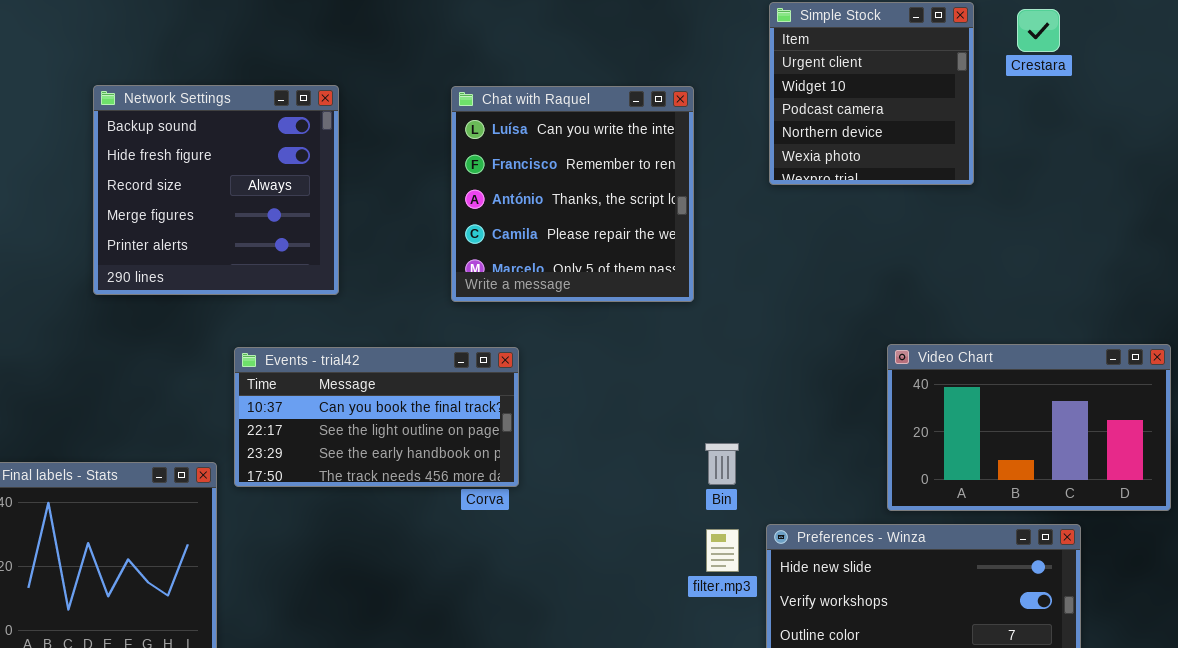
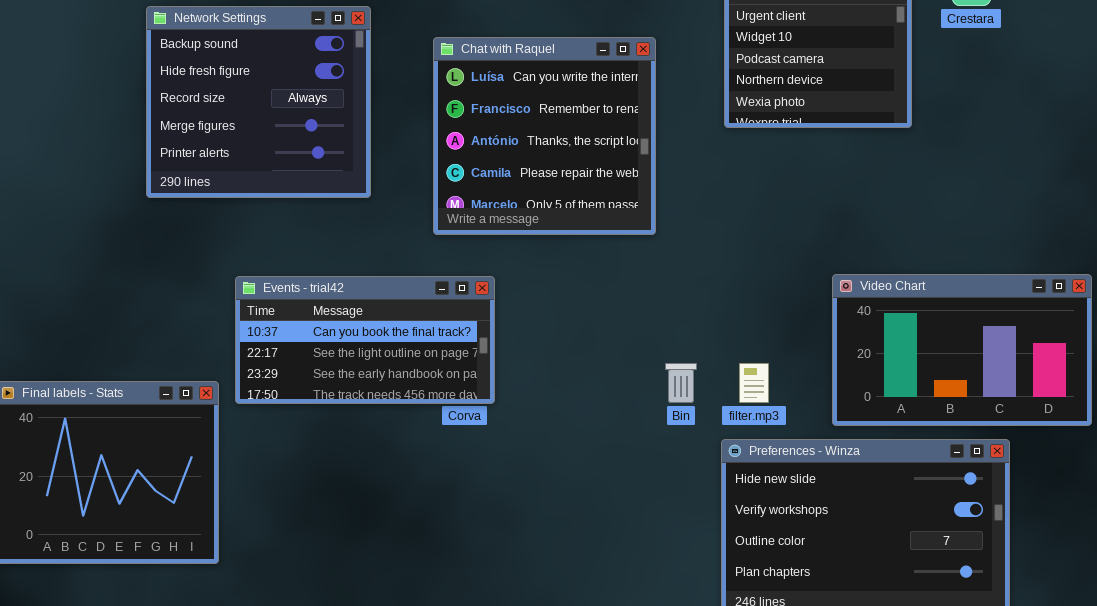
Network Settings: [93,85,339,295] -> [146,6,371,198], moved
filter.mp3: [706,529,739,572] -> [739,363,769,403], moved

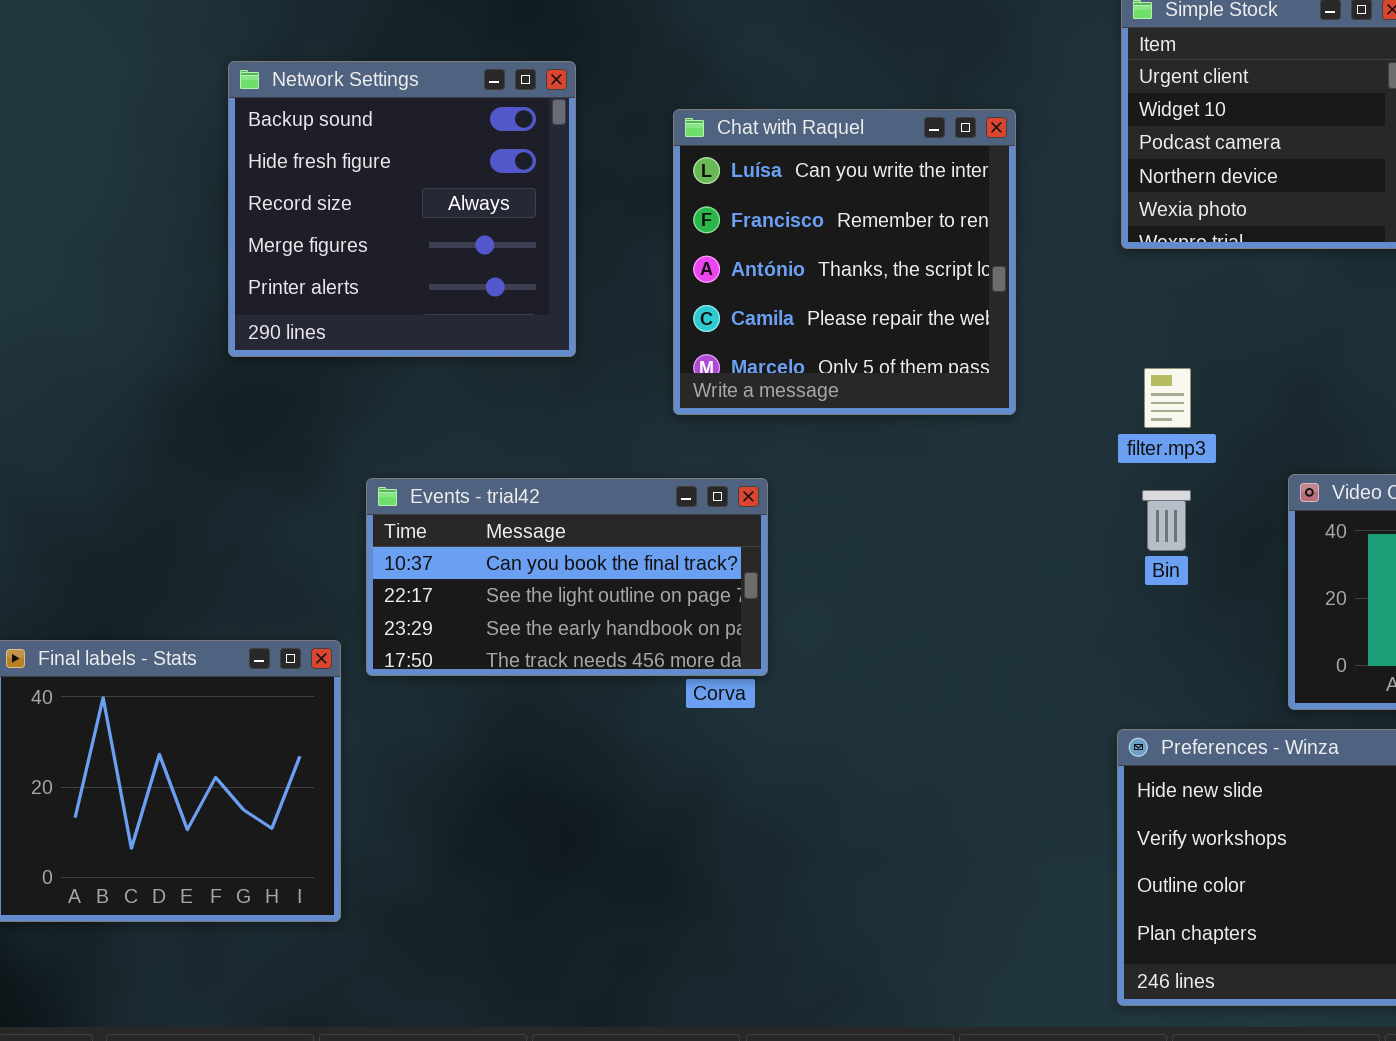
Bin: [665,363,697,403] -> [1142,490,1191,551], moved
filter.mp3: [739,363,769,403] -> [1144,368,1191,428], moved

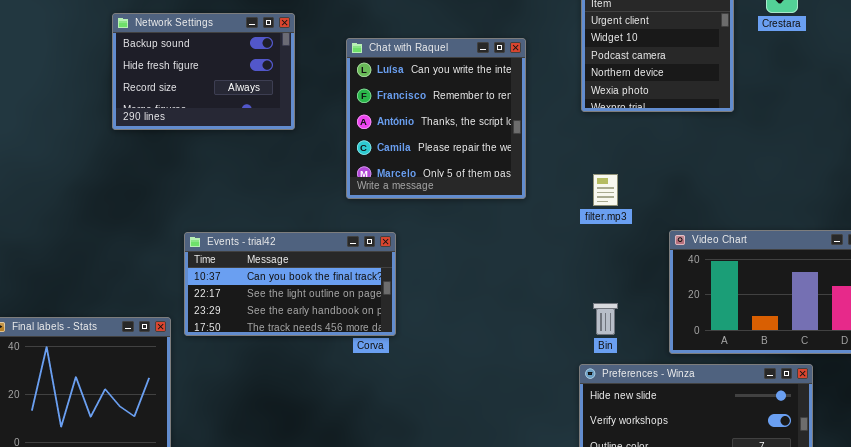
Network Settings: [228,61,576,357] -> [112,13,295,130], resized
Bin: [1142,490,1191,551] -> [593,303,618,335], moved

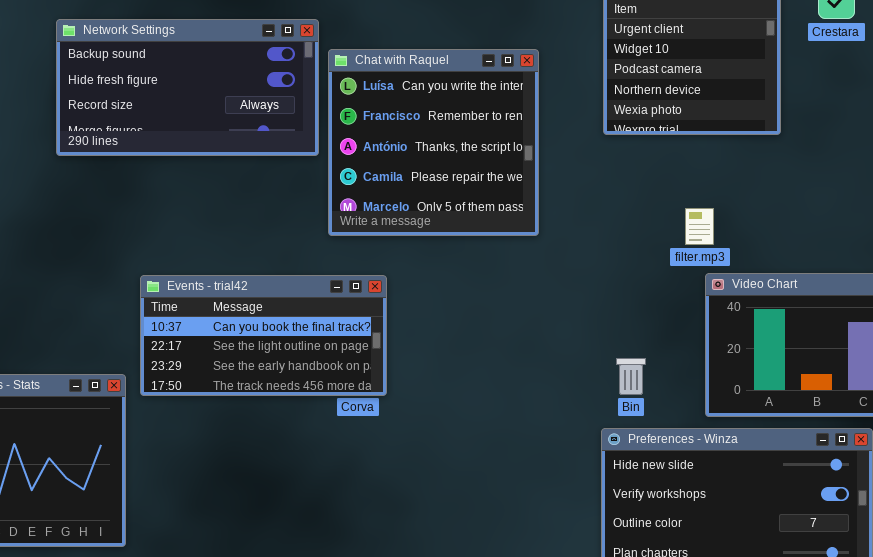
Network Settings: [112,13,295,130] -> [56,19,319,156], resized
filter.mp3: [593,174,618,206] -> [685,208,714,245], moved

